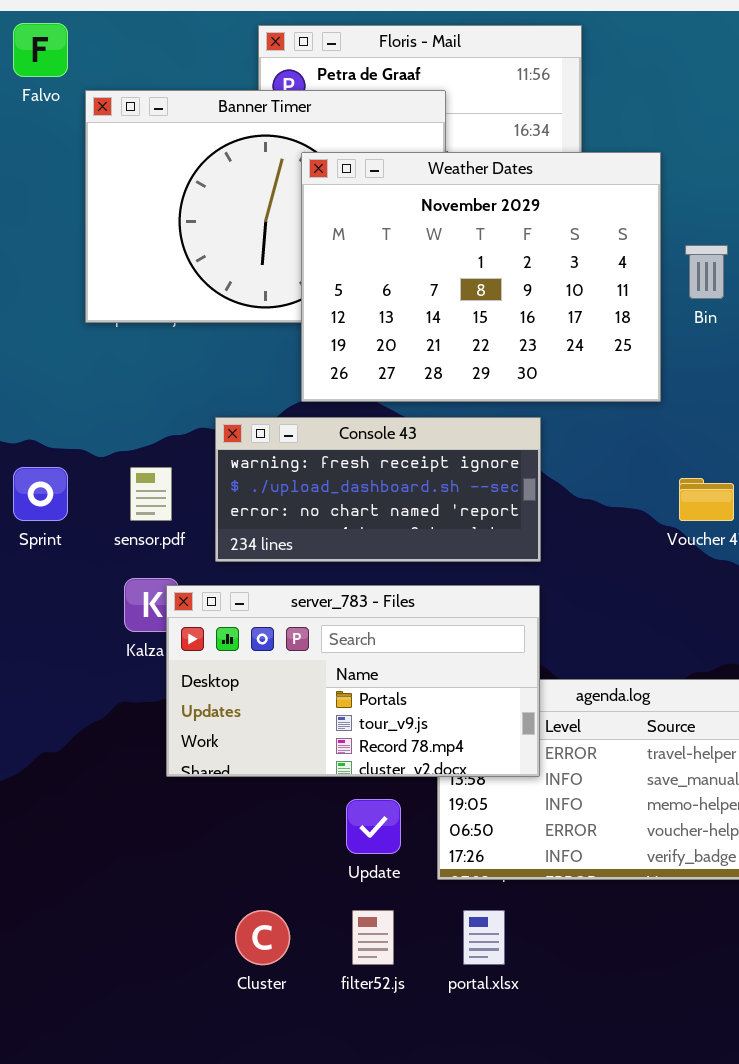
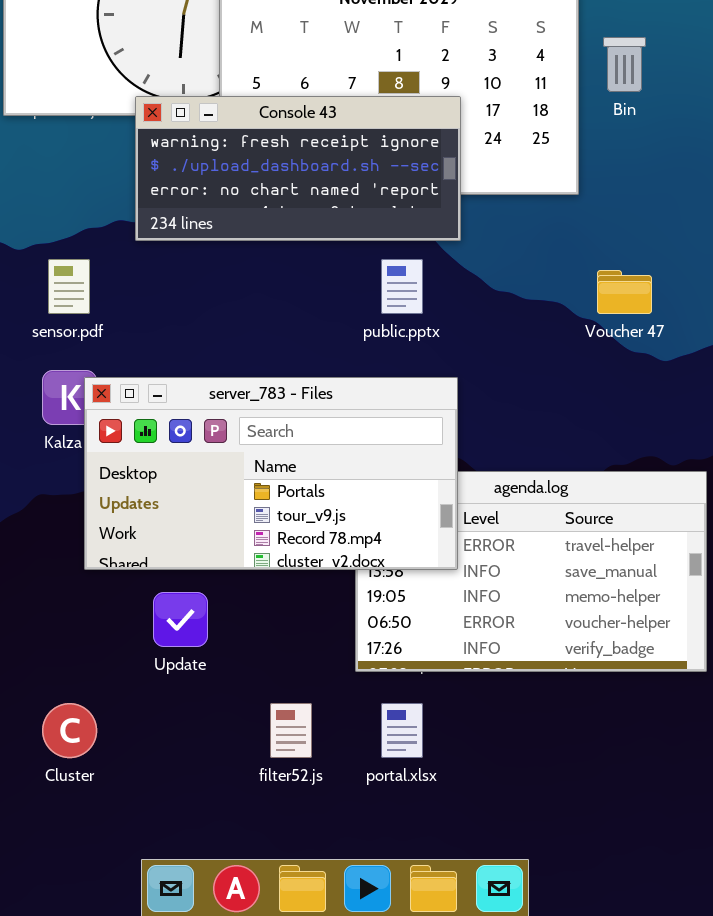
Console 43: [215,417,541,562] -> [135,96,461,241], moved
Update: [346,799,401,854] -> [153,592,208,647], moved
Cluster: [235,910,290,965] -> [42,703,97,758], moved

